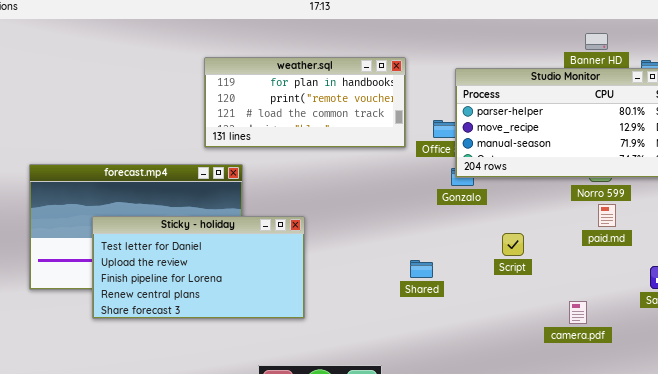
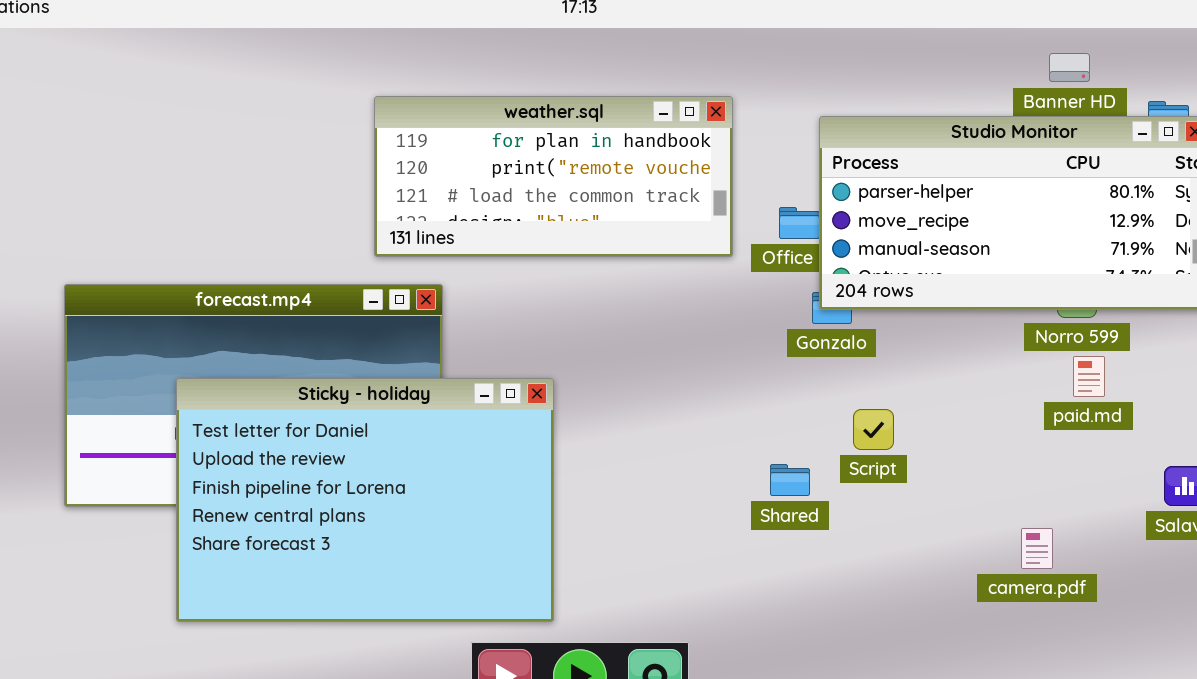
Sticky - holiday: [92,216,305,319] -> [176,378,554,622], resized
Script: [502,233,524,256] -> [853,409,894,450], moved
Shared: [410,260,433,278] -> [770,464,810,496], moved

